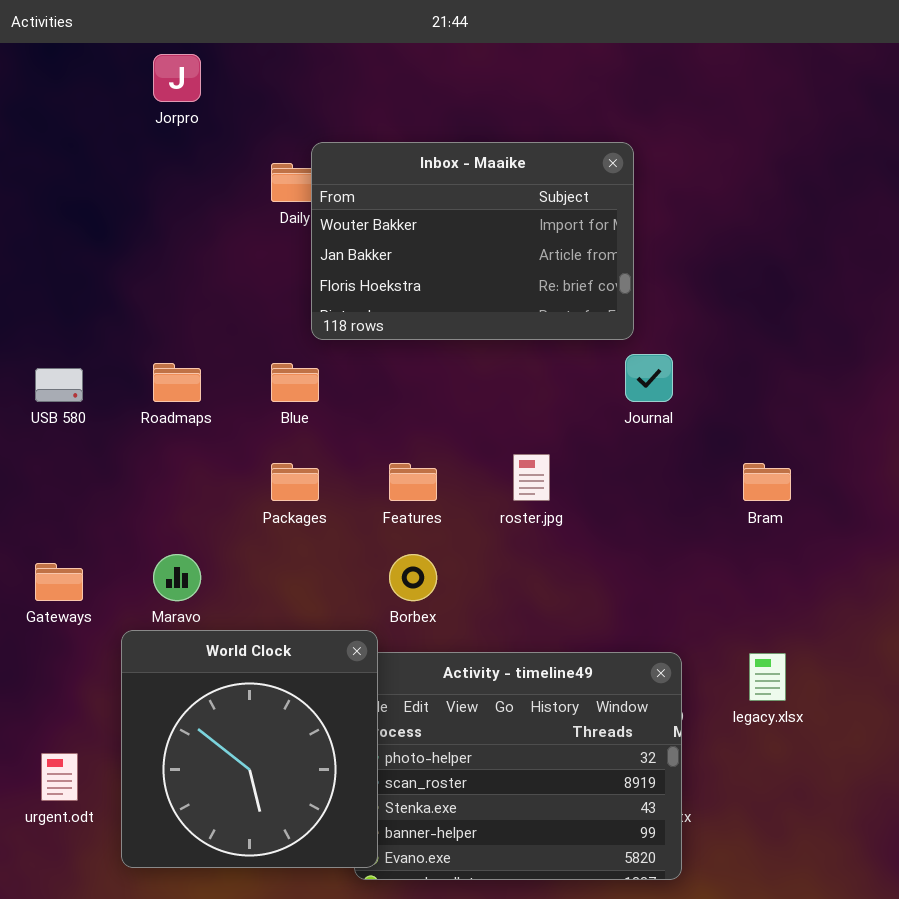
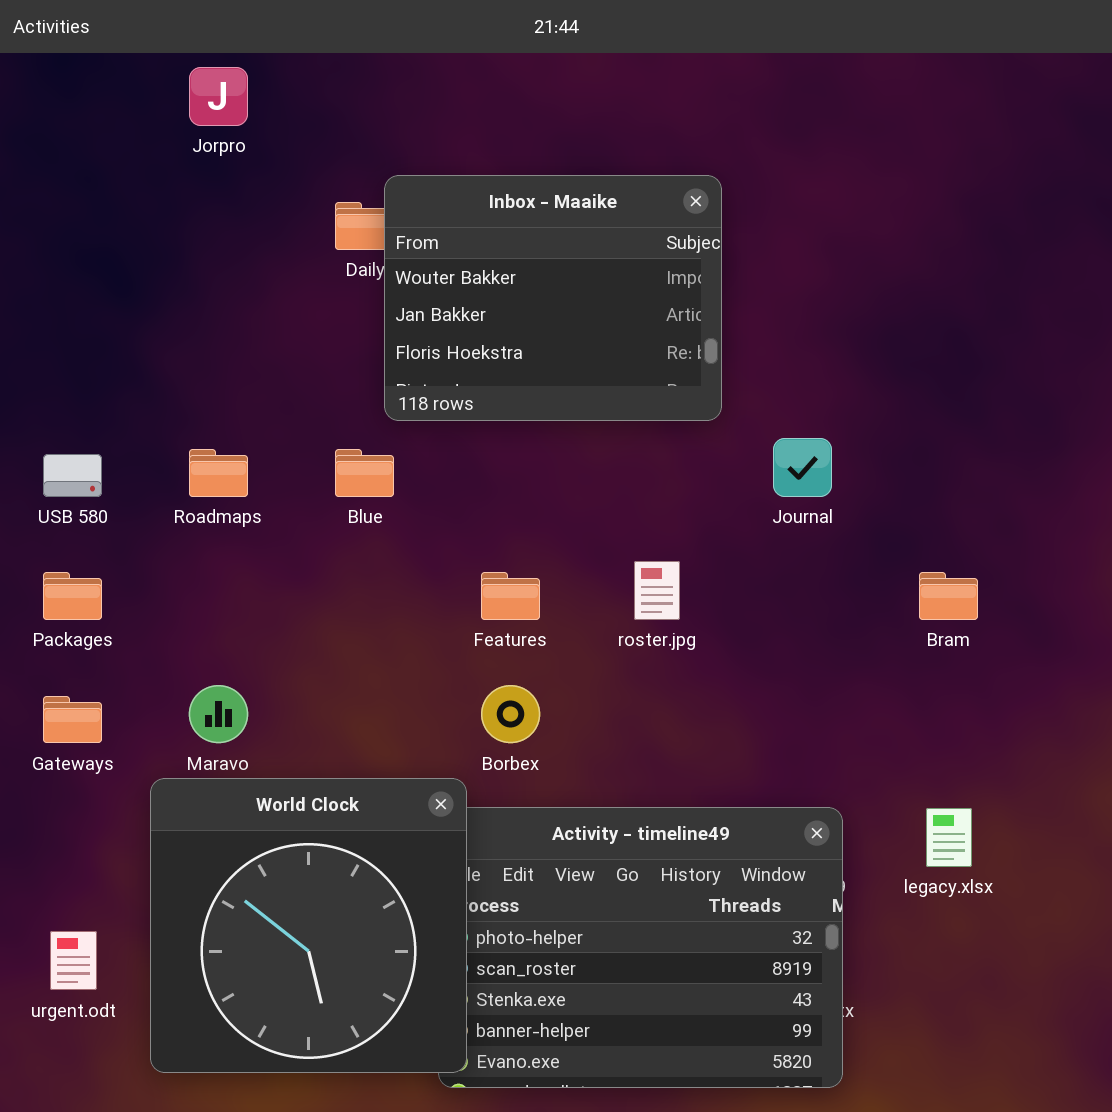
Inbox - Maaike: [311,142,634,340] -> [384,175,722,421], resized
Packages: [271,463,319,501] -> [43,572,102,620], moved

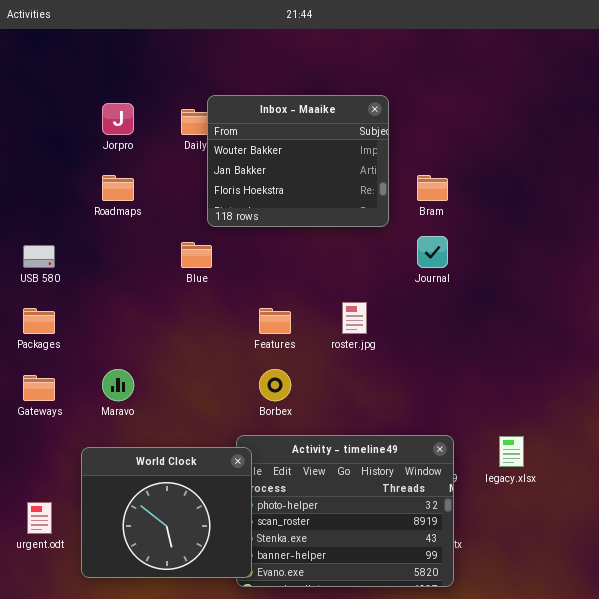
Jorpro: [189,67,248,126] -> [102,103,134,135], moved
Roadmaps: [189,449,248,497] -> [102,175,134,201], moved
Bram: [919,572,978,620] -> [417,175,448,201], moved
World Clock: [150,778,467,1073] -> [81,447,252,578], resized

